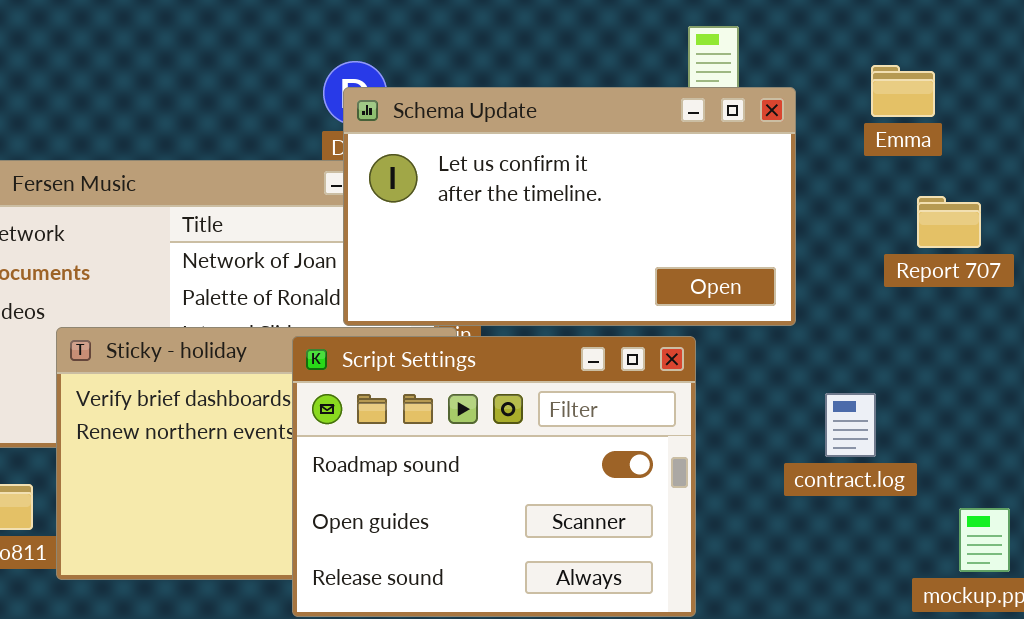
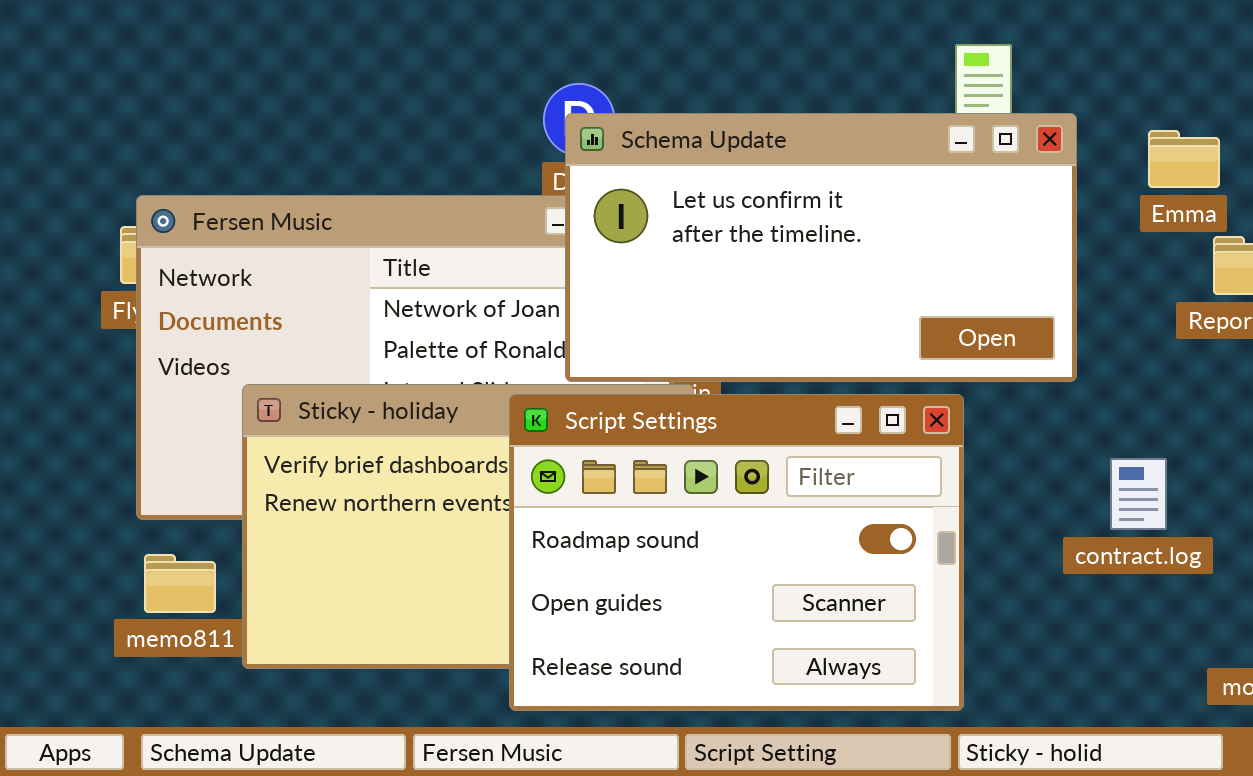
Emma: [871,65,935,117] -> [1148,130,1220,188], moved

